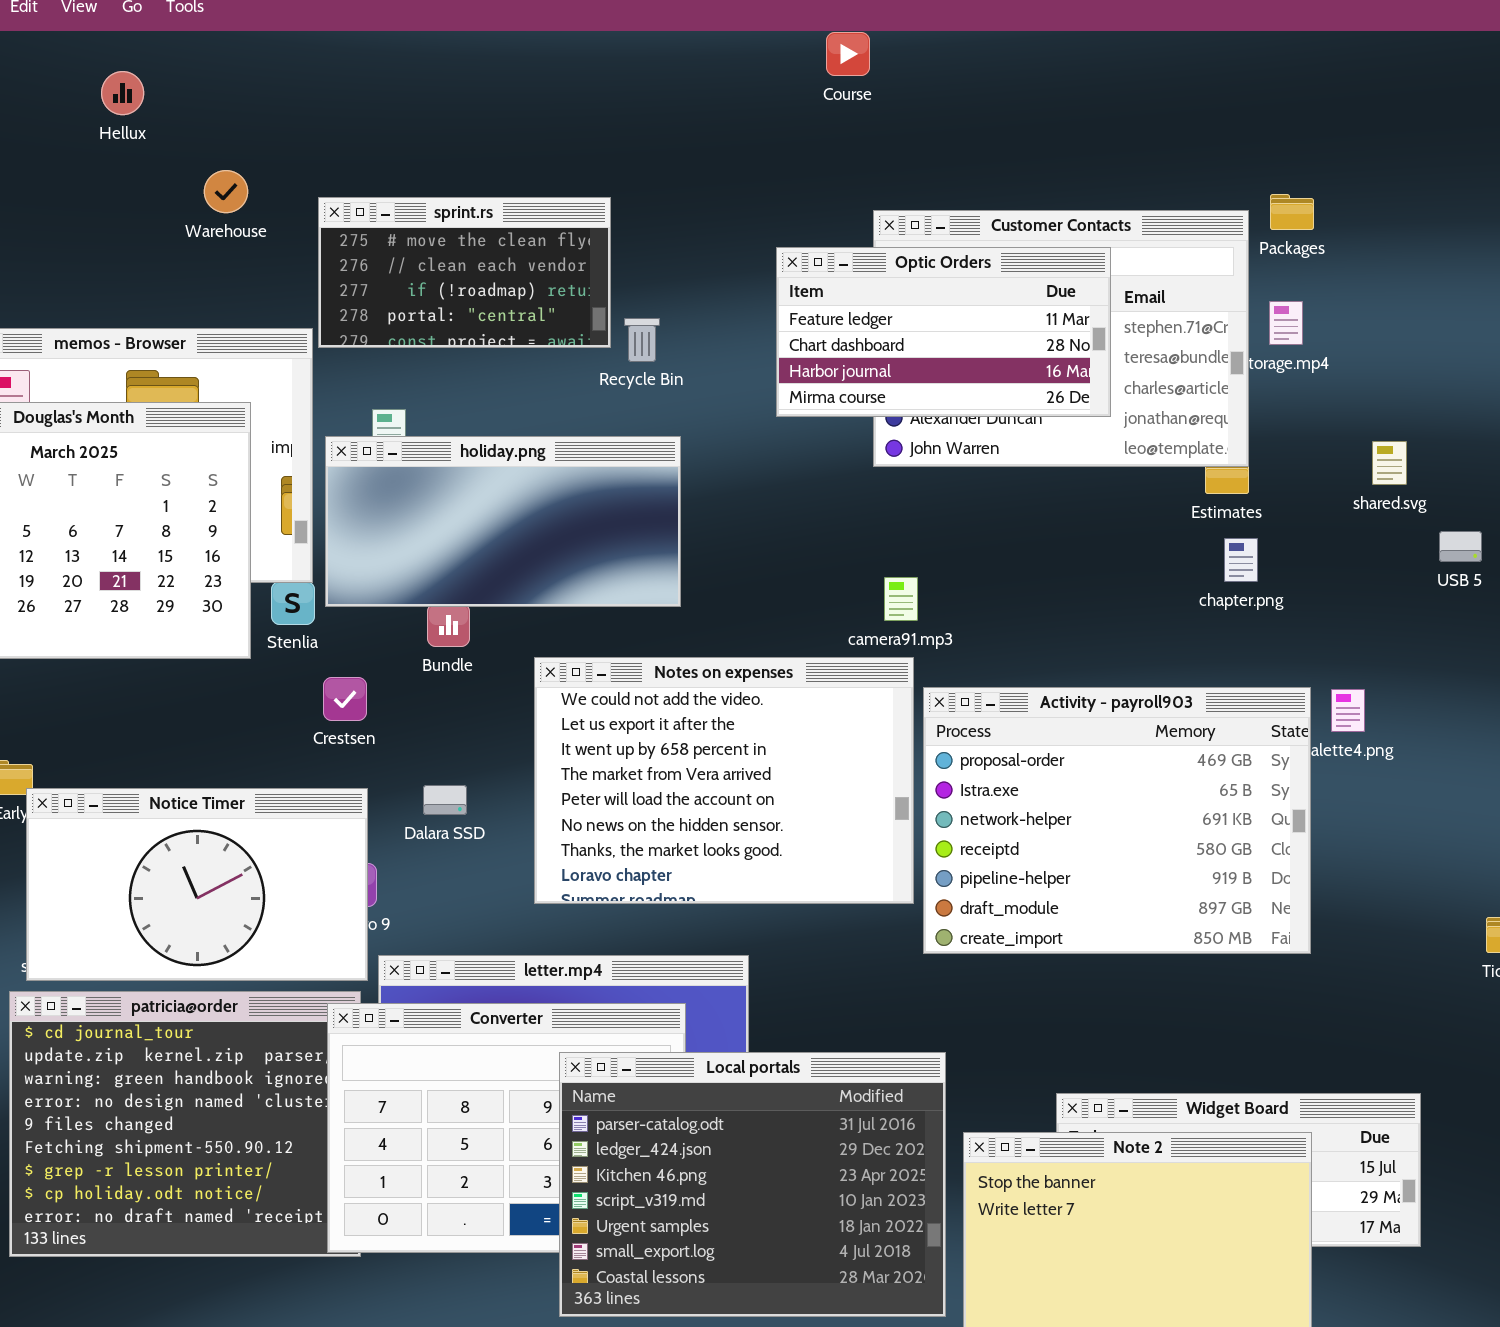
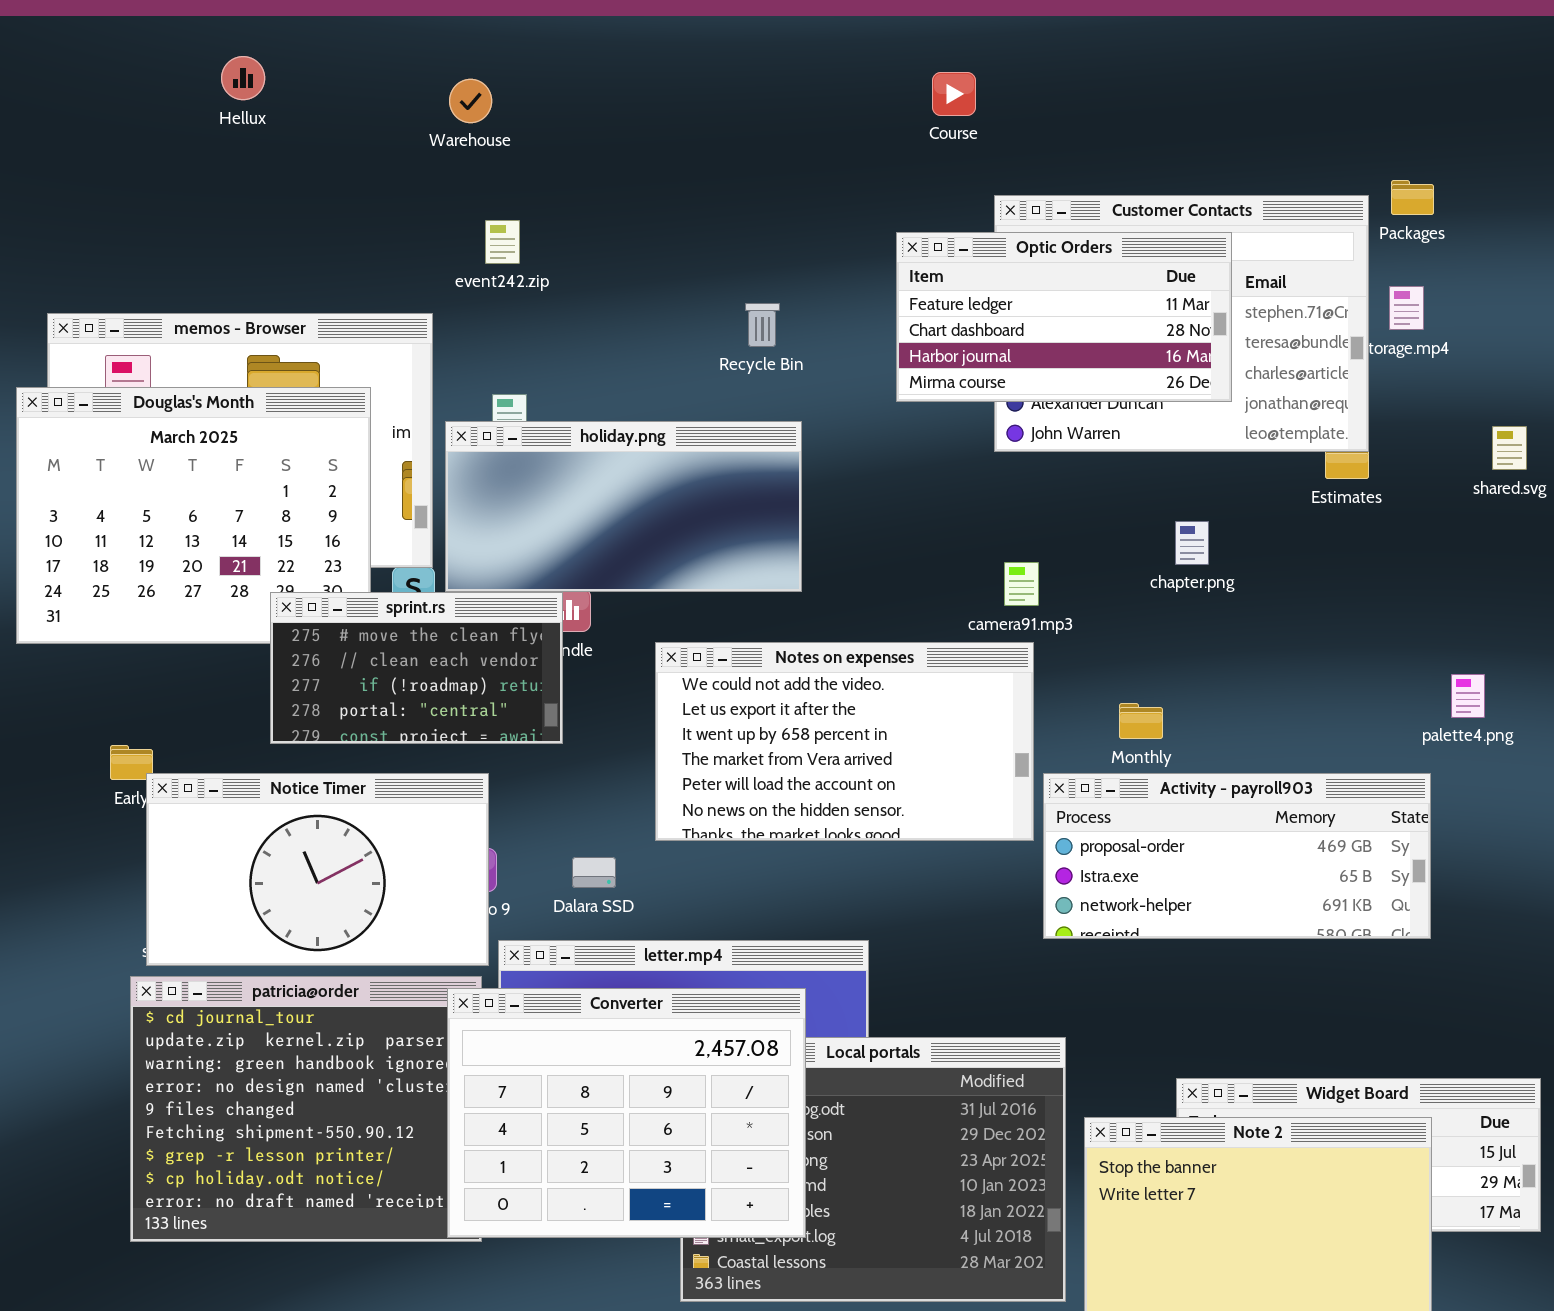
Course: [826,32,870,76] -> [932,72,976,116], moved
Warehouse: [204,170,248,213] -> [449,79,492,123], moved
sprint.rs: [318,197,611,348] -> [270,592,563,744], moved
chapter.png: [1224,538,1258,582] -> [1175,521,1209,565], moved
Notes on expenses: [534,657,914,904] -> [655,642,1034,841], resized
Activity - payroll903: [923,687,1311,954] -> [1043,773,1431,939], resized
Dalara SSD: [423,785,467,815] -> [572,857,616,888], moved
Converter: [327,1003,686,1253] -> [447,988,806,1238], raised

